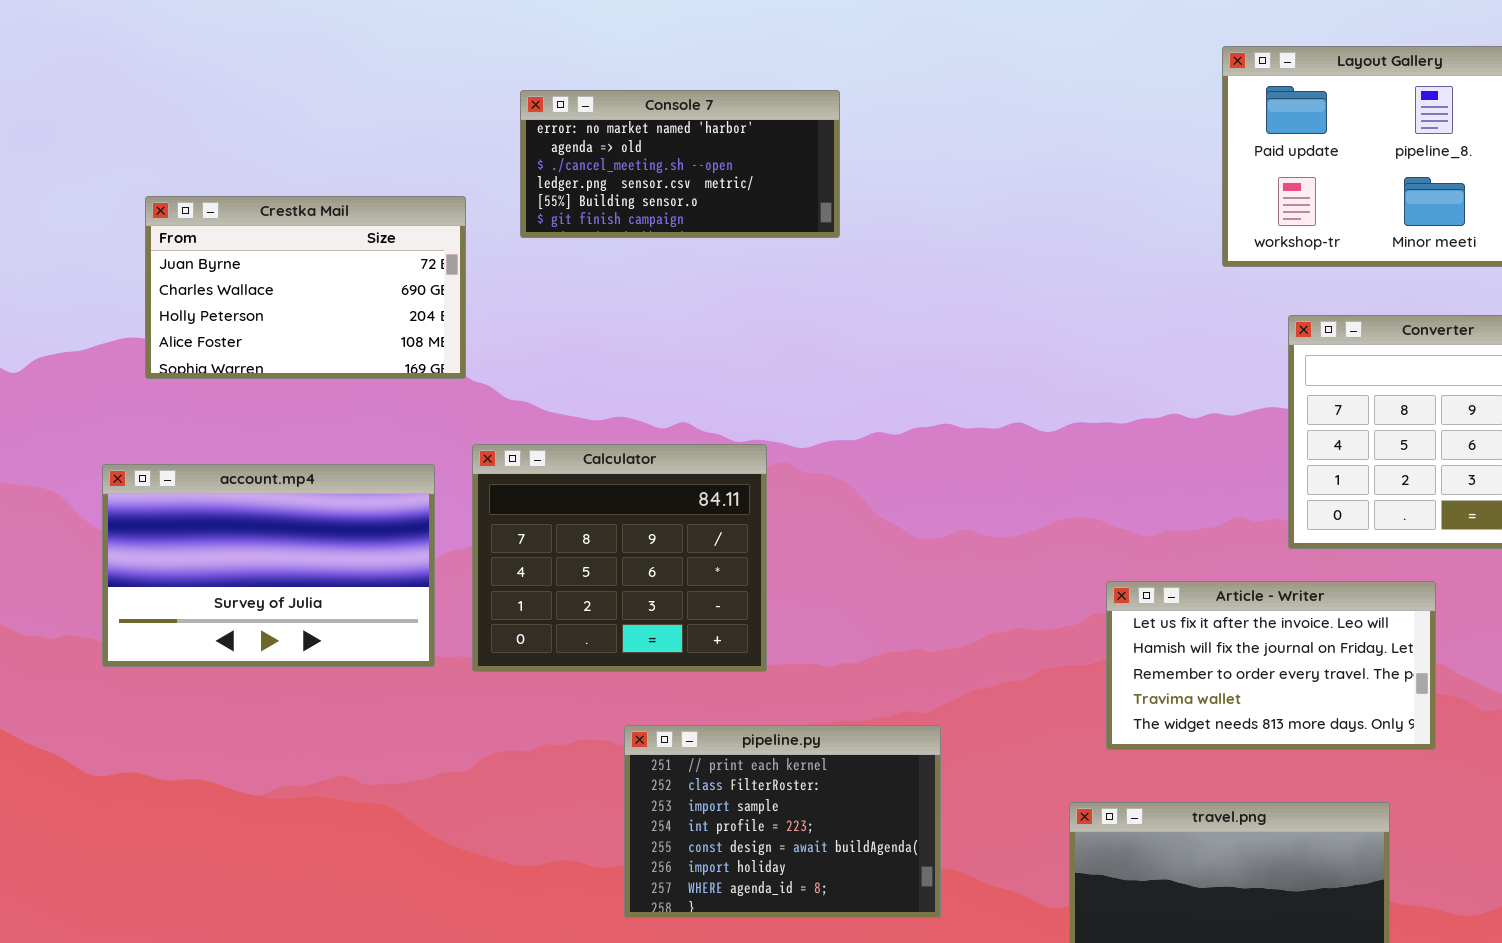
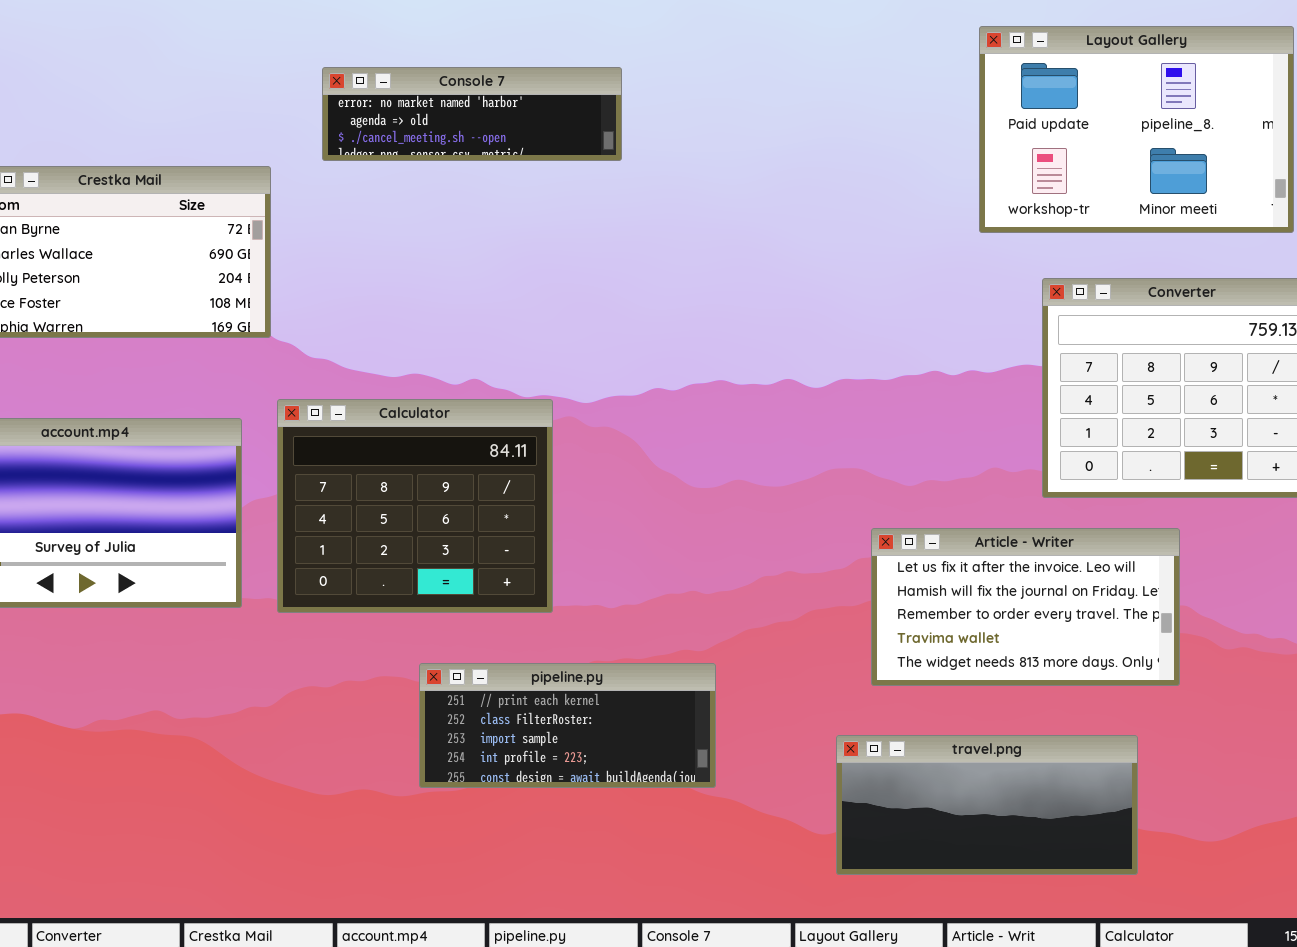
Console 7: [520,90,840,238] -> [322,67,622,161], resized
pipeline.py: [624,725,941,918] -> [419,663,716,788], resized

